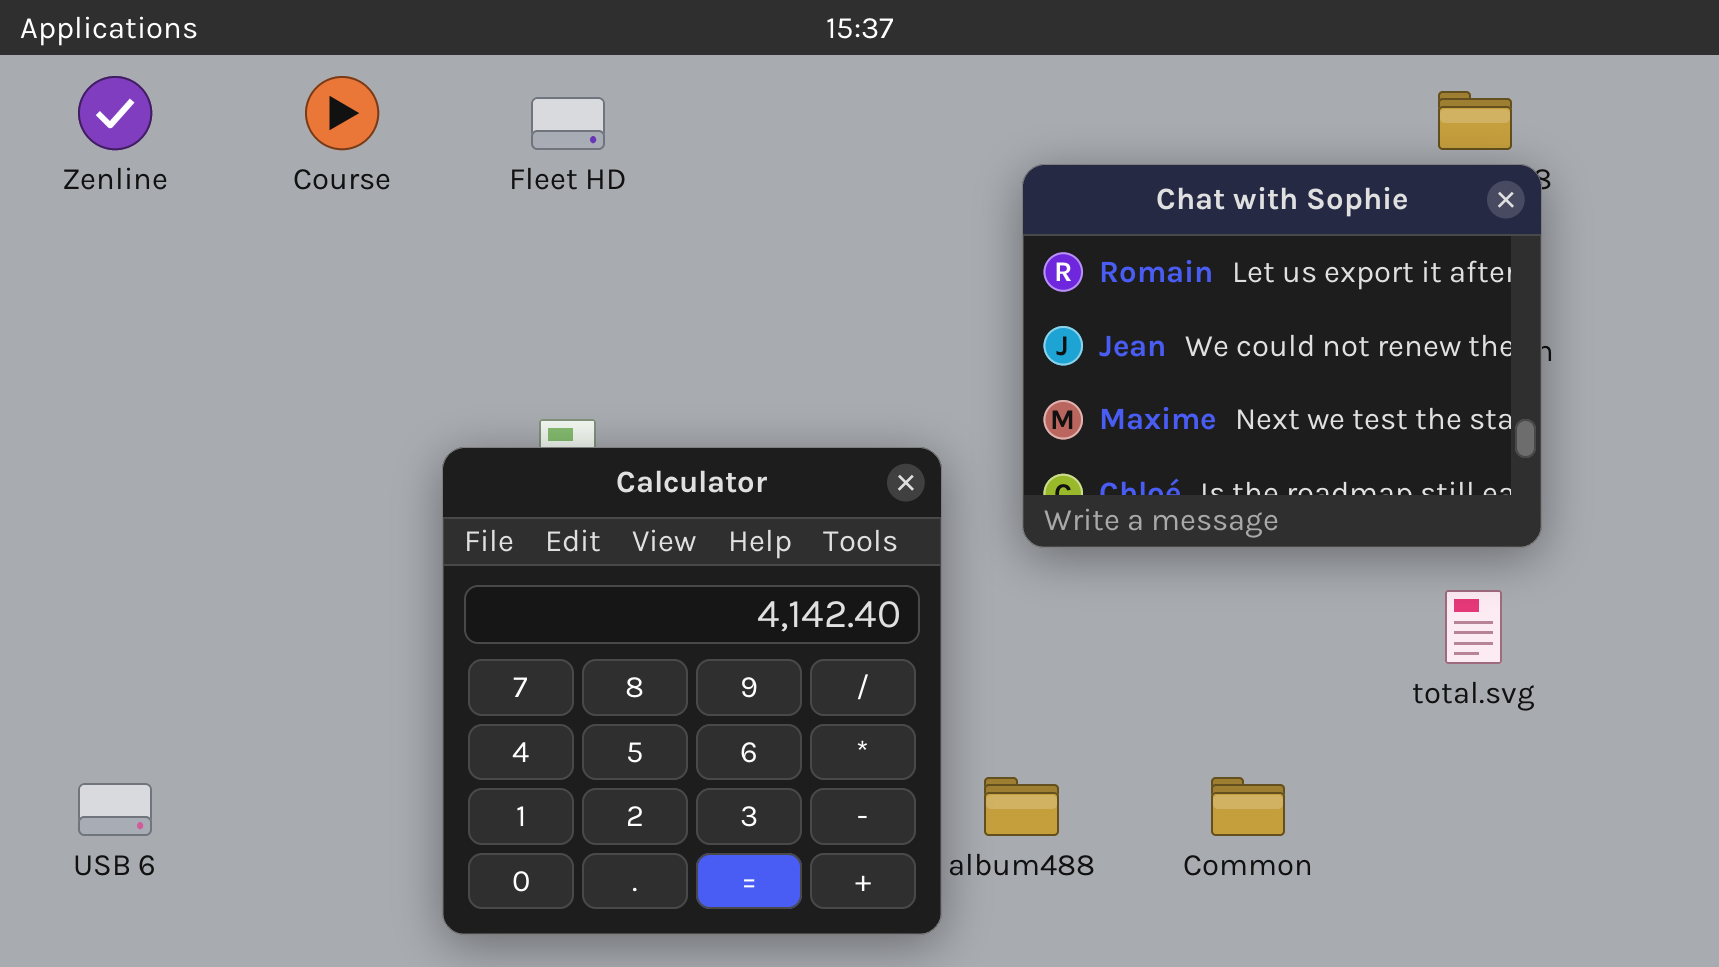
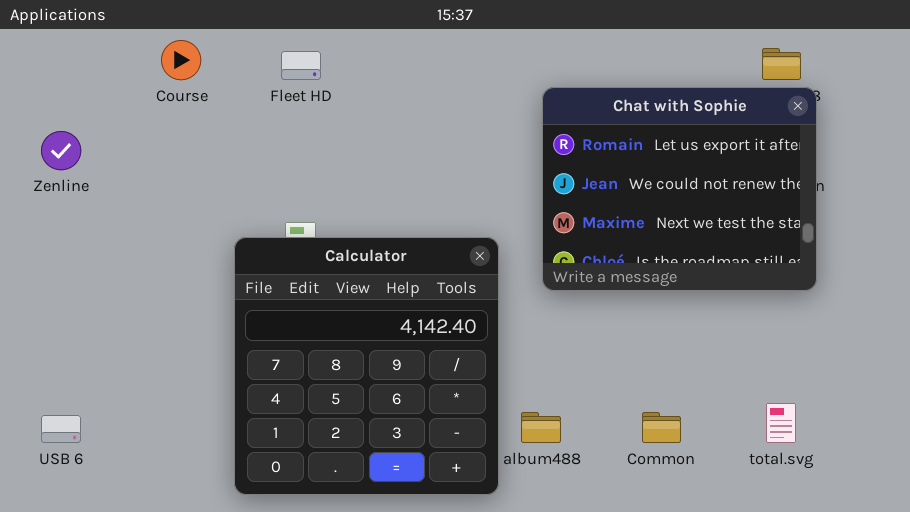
Zenline: [78,76,152,150] -> [41,131,81,170], moved
total.svg: [1445,590,1502,664] -> [766,403,796,443], moved

